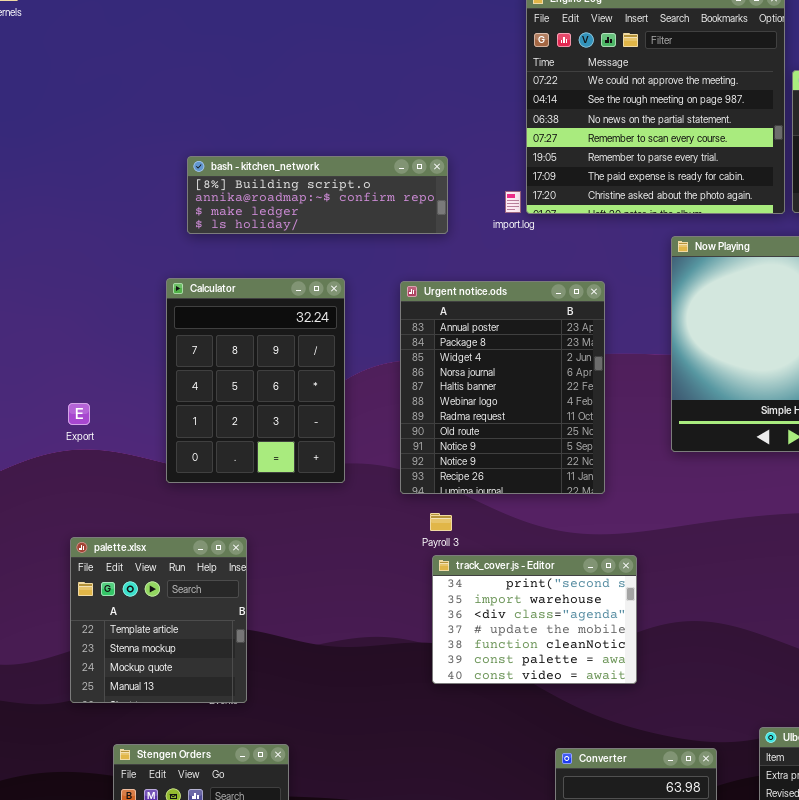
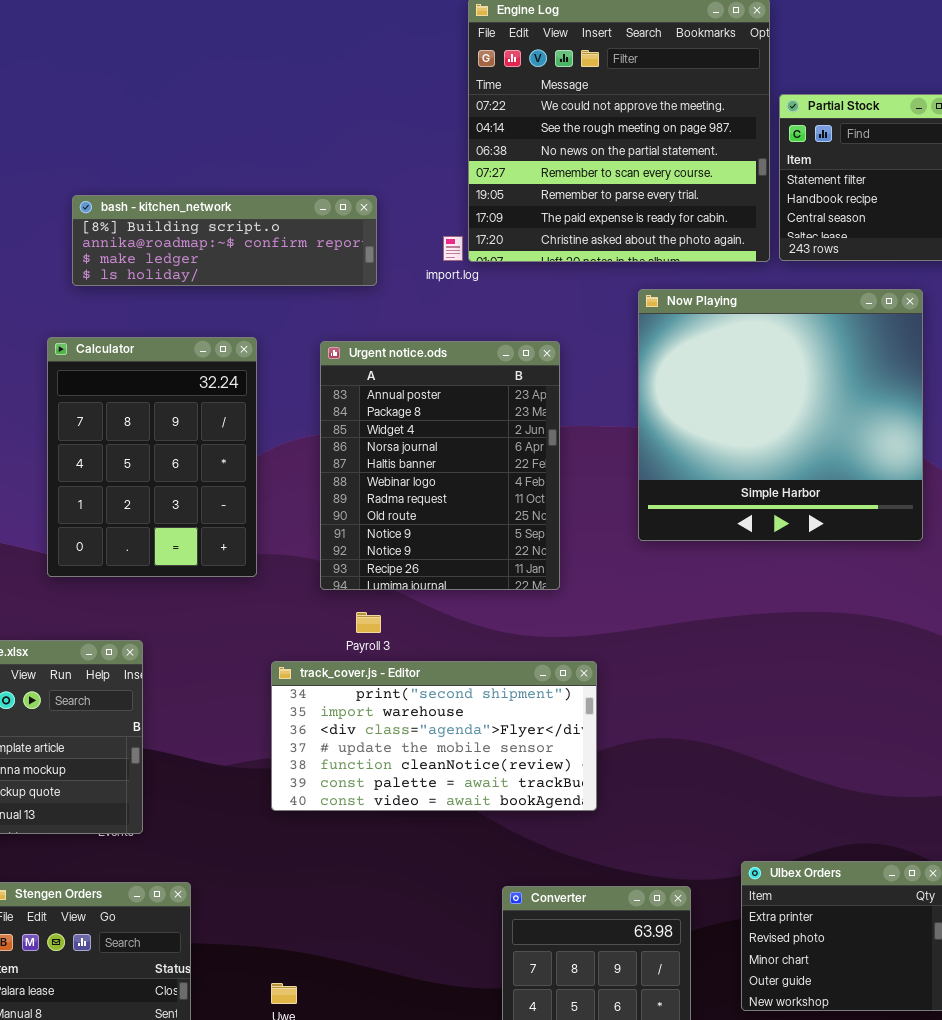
track_cover.js - Editor: [432,555,637,684] -> [271,661,597,811], resized

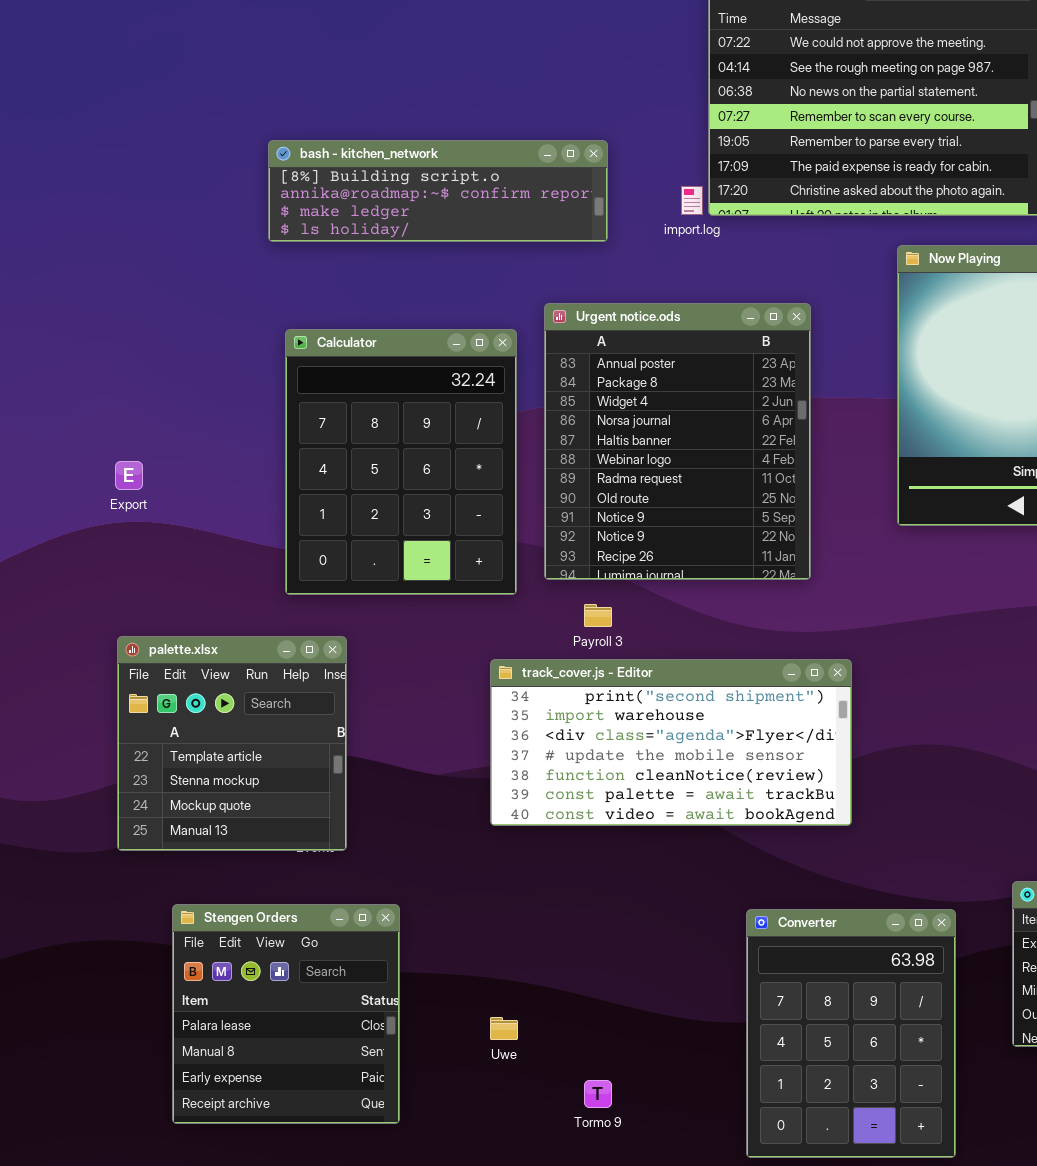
Calculator: [47,337,257,577] -> [285,329,517,595], moved

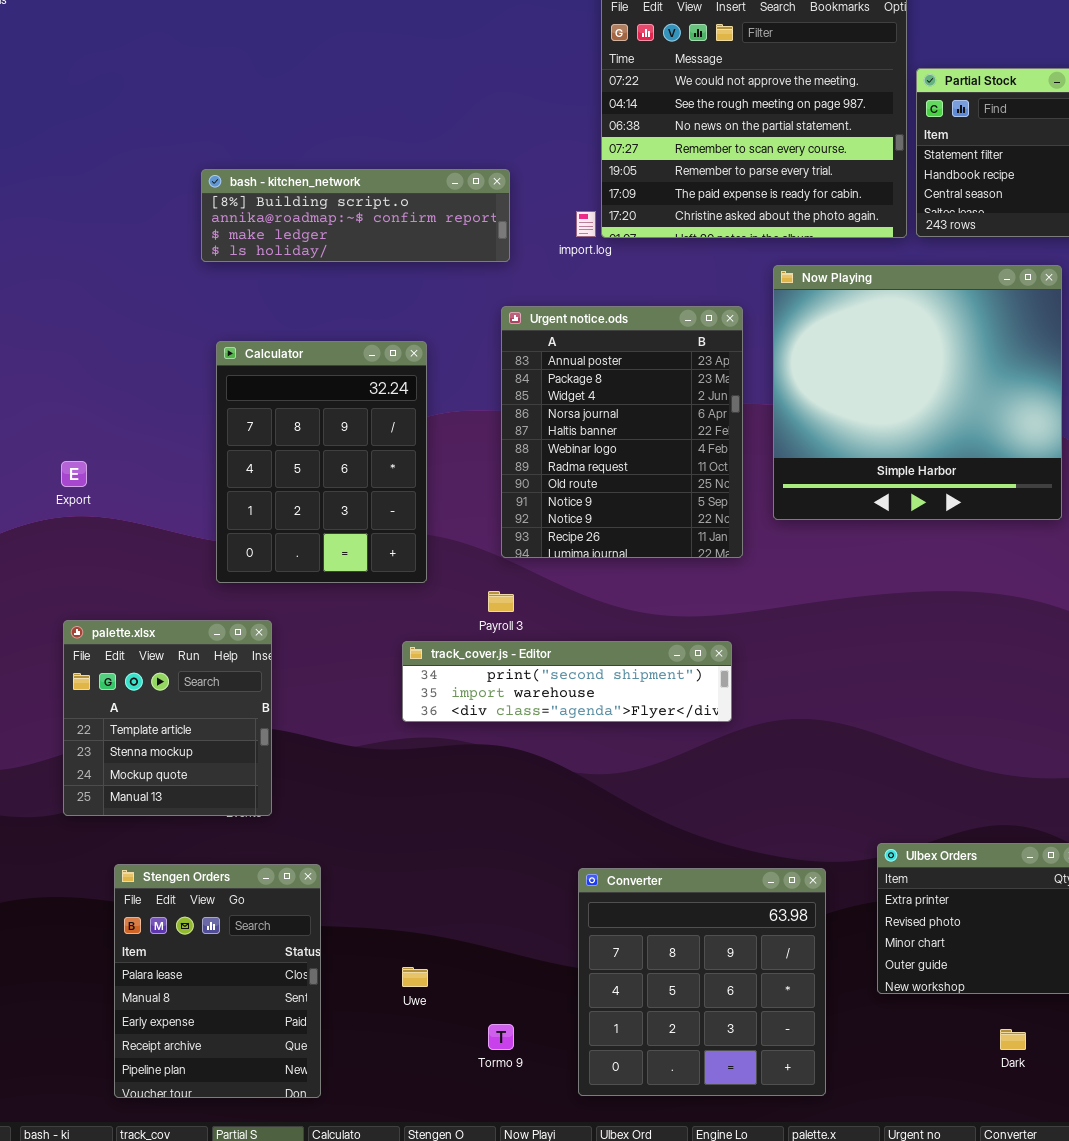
Urgent notice.ods: [544,303,811,580] -> [501,306,743,558], moved
track_cover.js - Editor: [490,659,852,826] -> [402,641,732,722], resized
Stengen Orders: [172,904,400,1124] -> [114,864,321,1098], resized
Converter: [746,909,956,1158] -> [578,868,826,1096], resized

